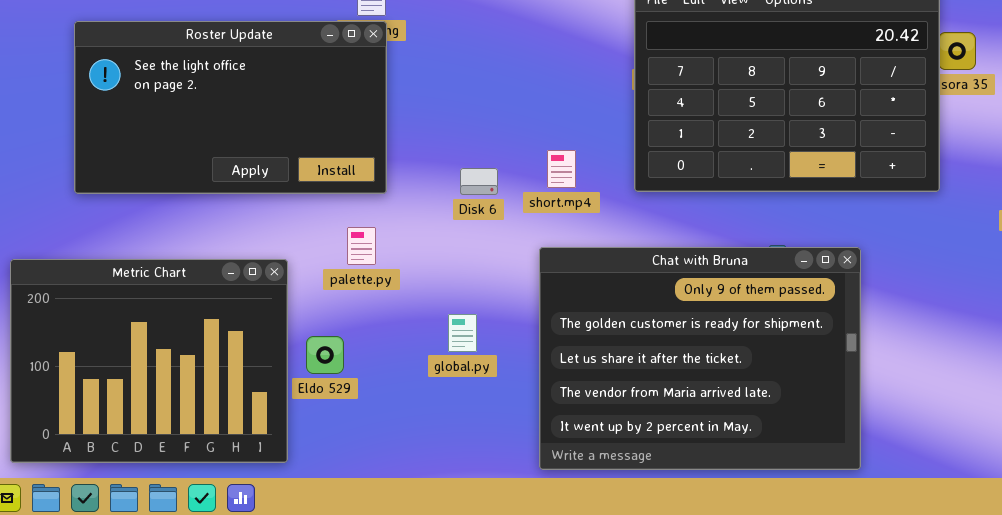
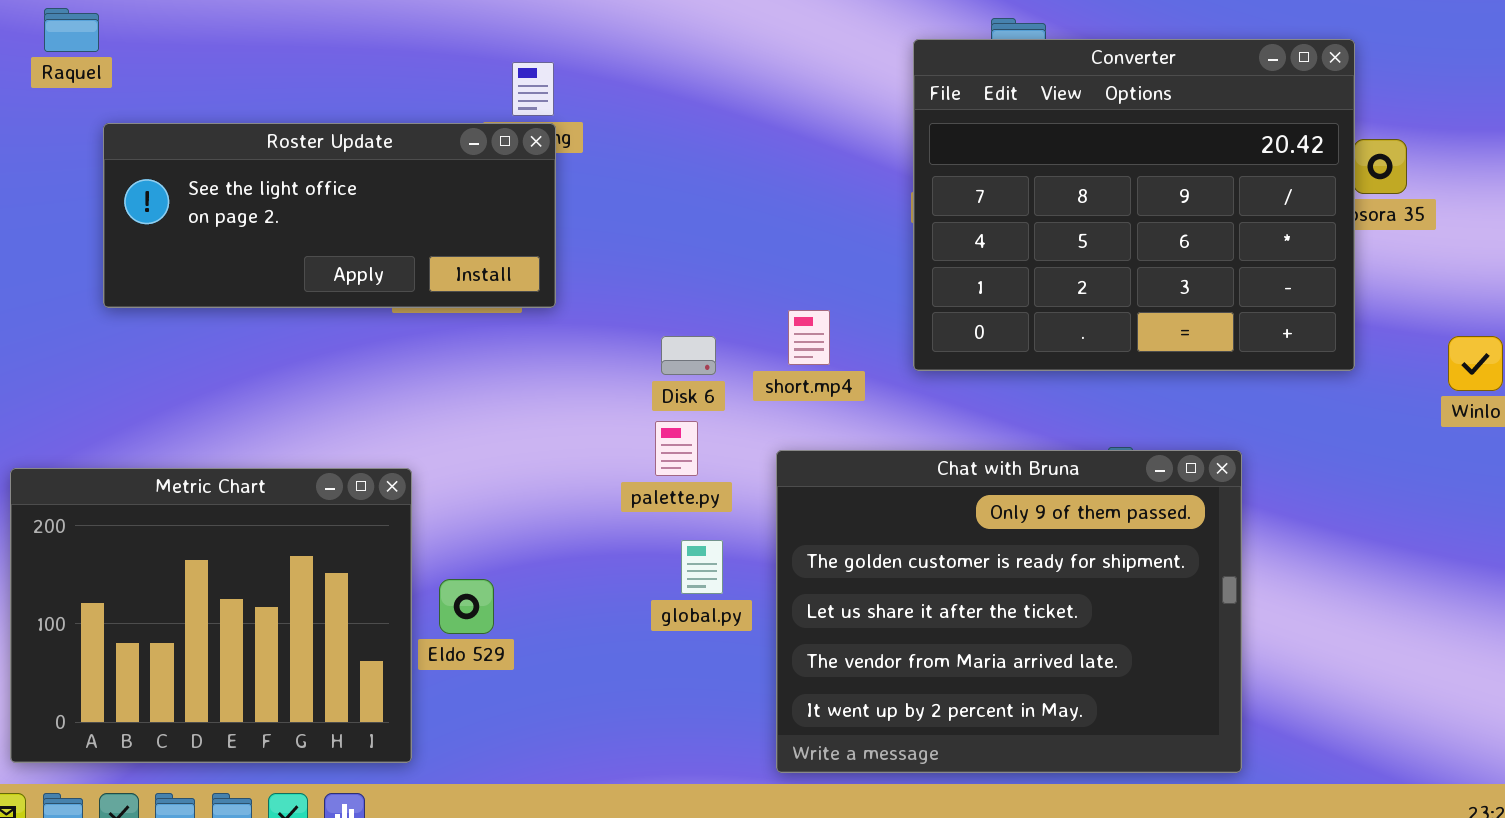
Roster Update: [74,21,387,194] -> [103,123,556,308], resized
palette.py: [347,227,376,265] -> [655,421,698,476], moved
global.py: [448,314,477,352] -> [681,540,723,594], moved

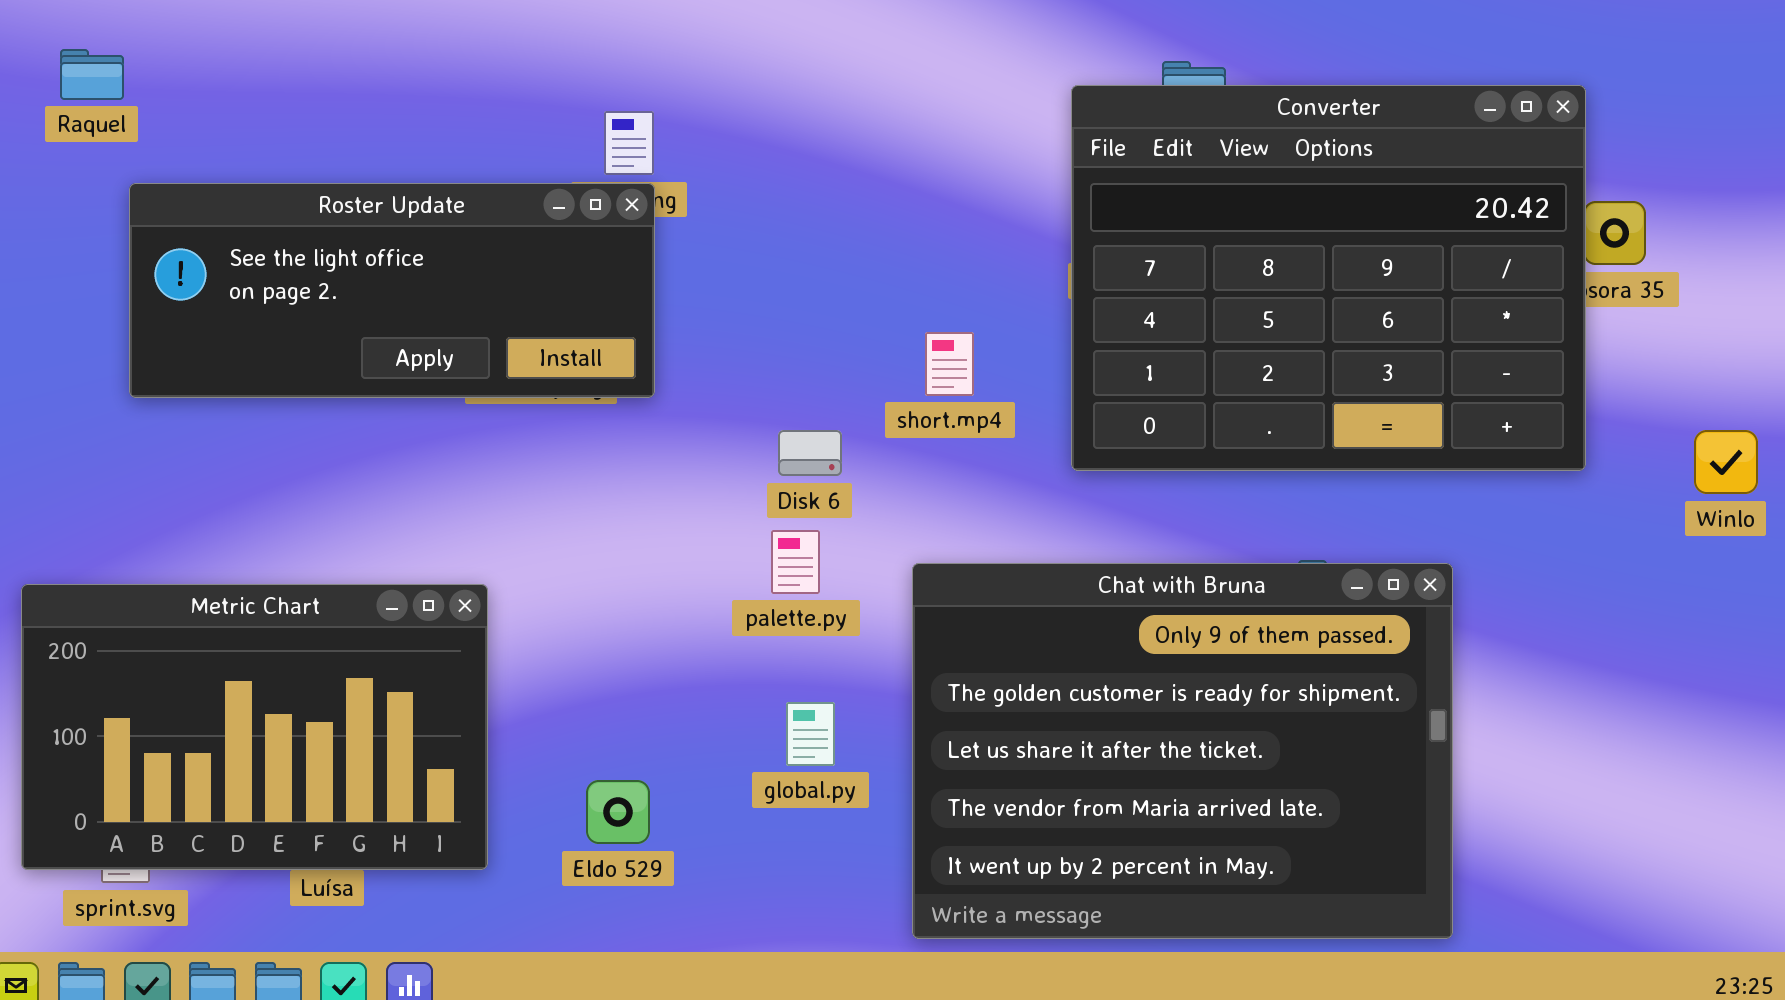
short.mp4: [788,310,830,365] -> [925,332,974,396], moved
Metric Chart: [10,468,412,763] -> [21,584,488,870], resized
global.py: [681,540,723,594] -> [786,702,835,766], moved
Eldo 529: [439,579,494,634] -> [586,780,650,844], moved

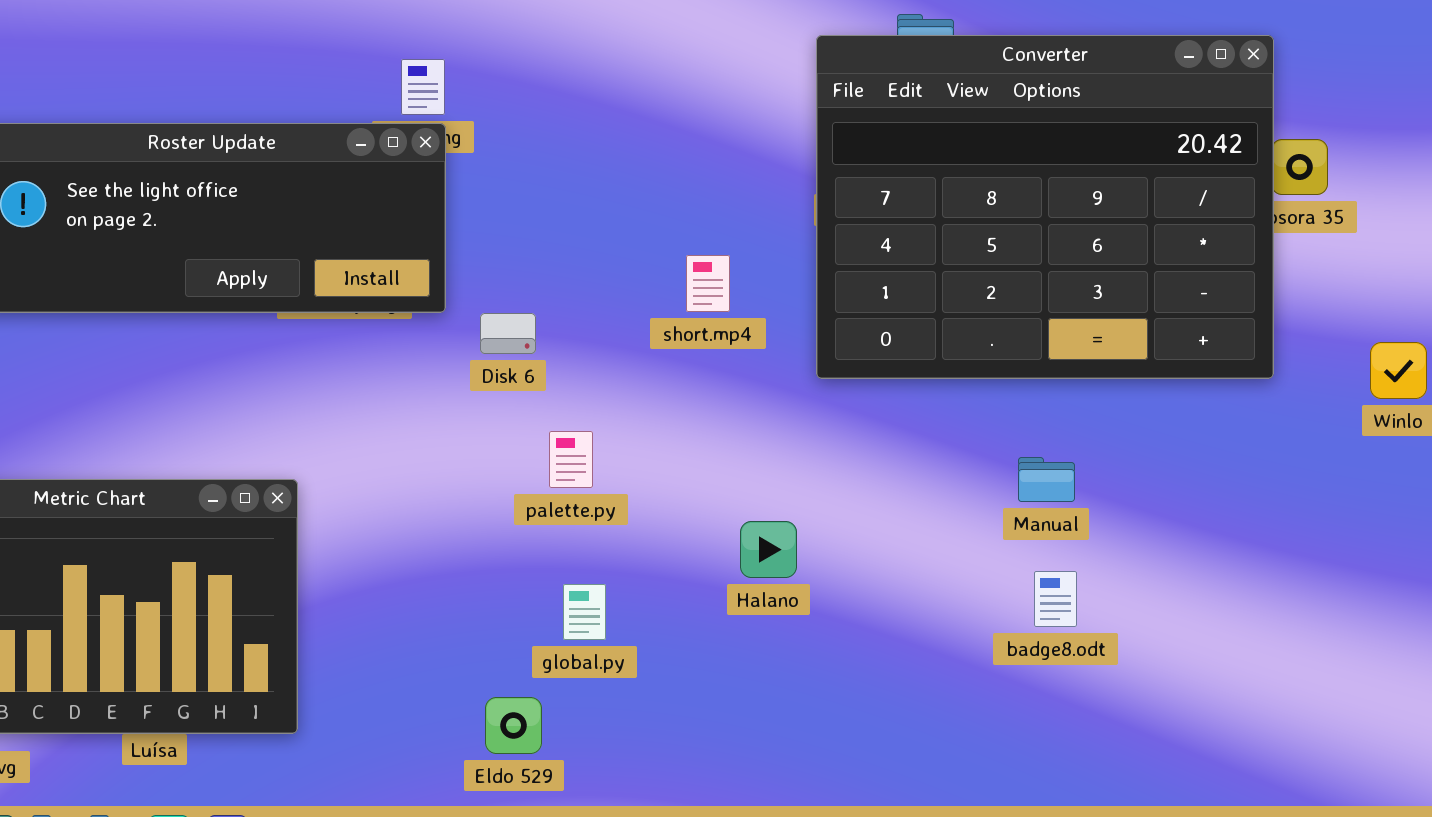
Disk 6: [778,430,842,476] -> [480,313,536,354], moved
Chat with Bruna: [912,563,1453,939] -> none, closed
Eldo 529: [586,780,650,844] -> [485,697,542,754], moved

